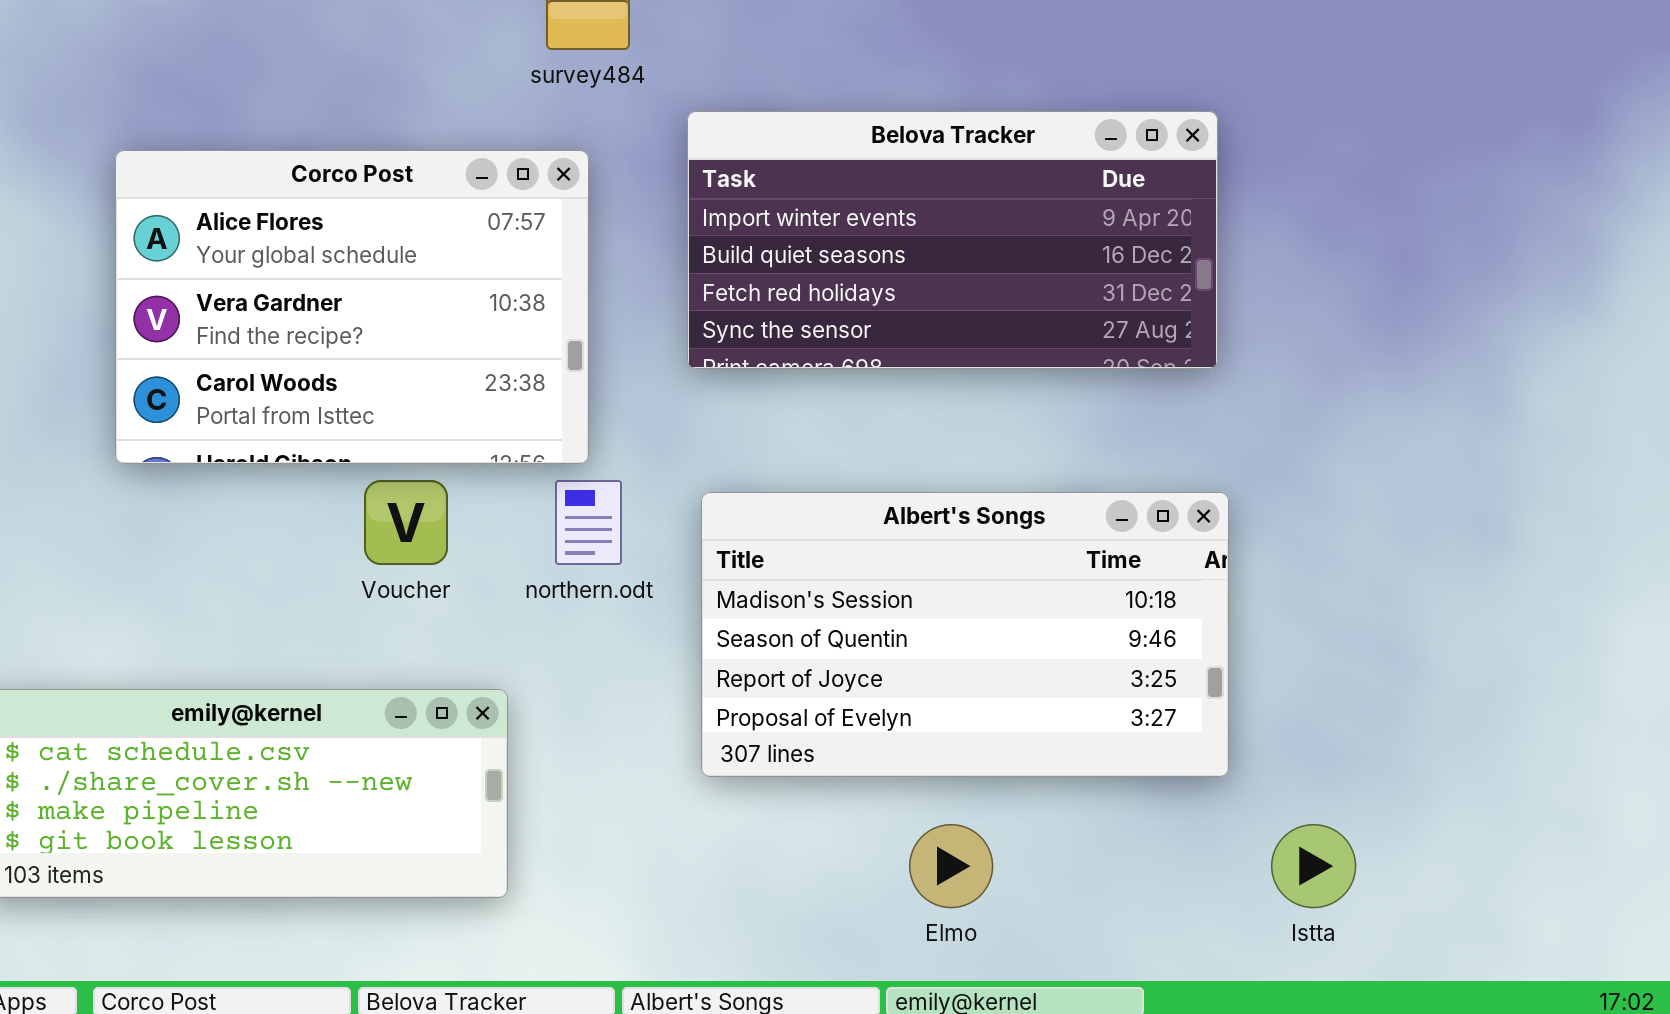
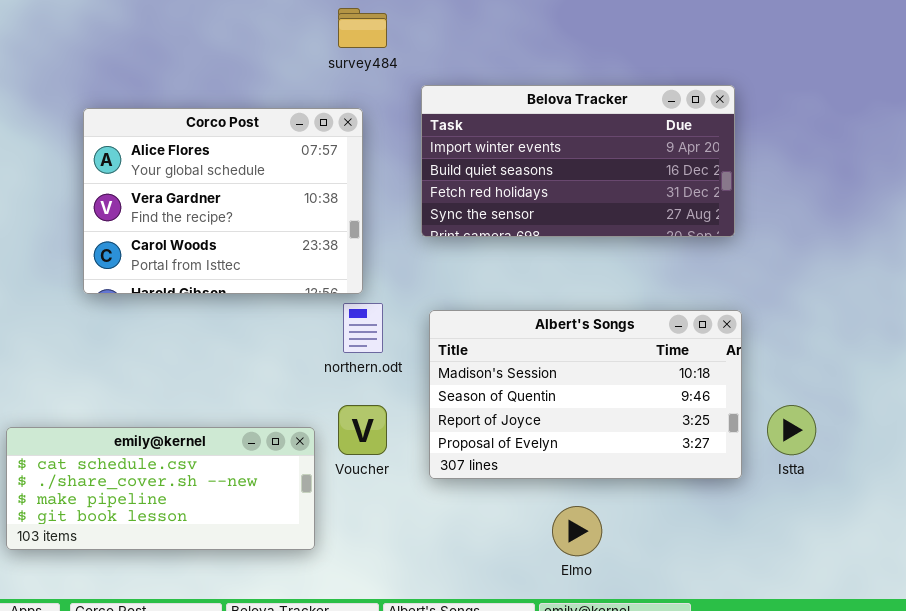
Voucher: [364,480,448,565] -> [338,405,387,455], moved
Istta: [1271,824,1356,908] -> [767,405,816,455], moved

